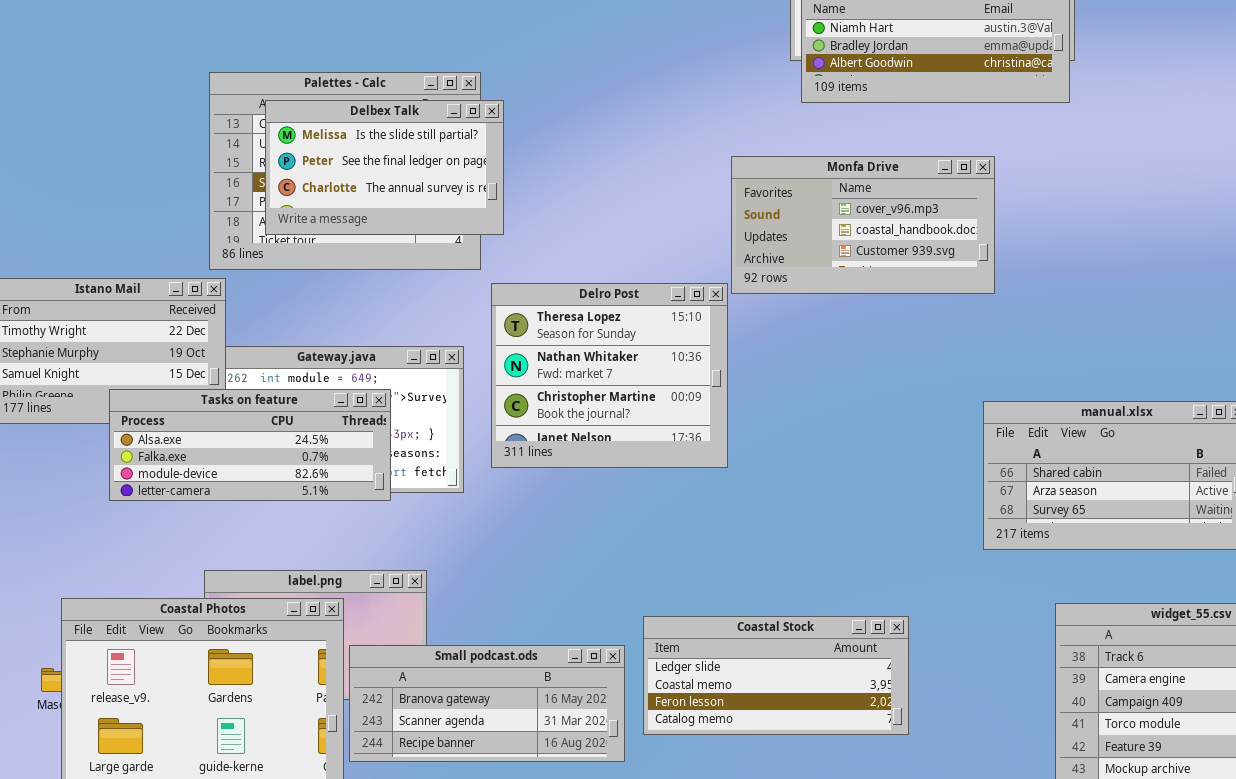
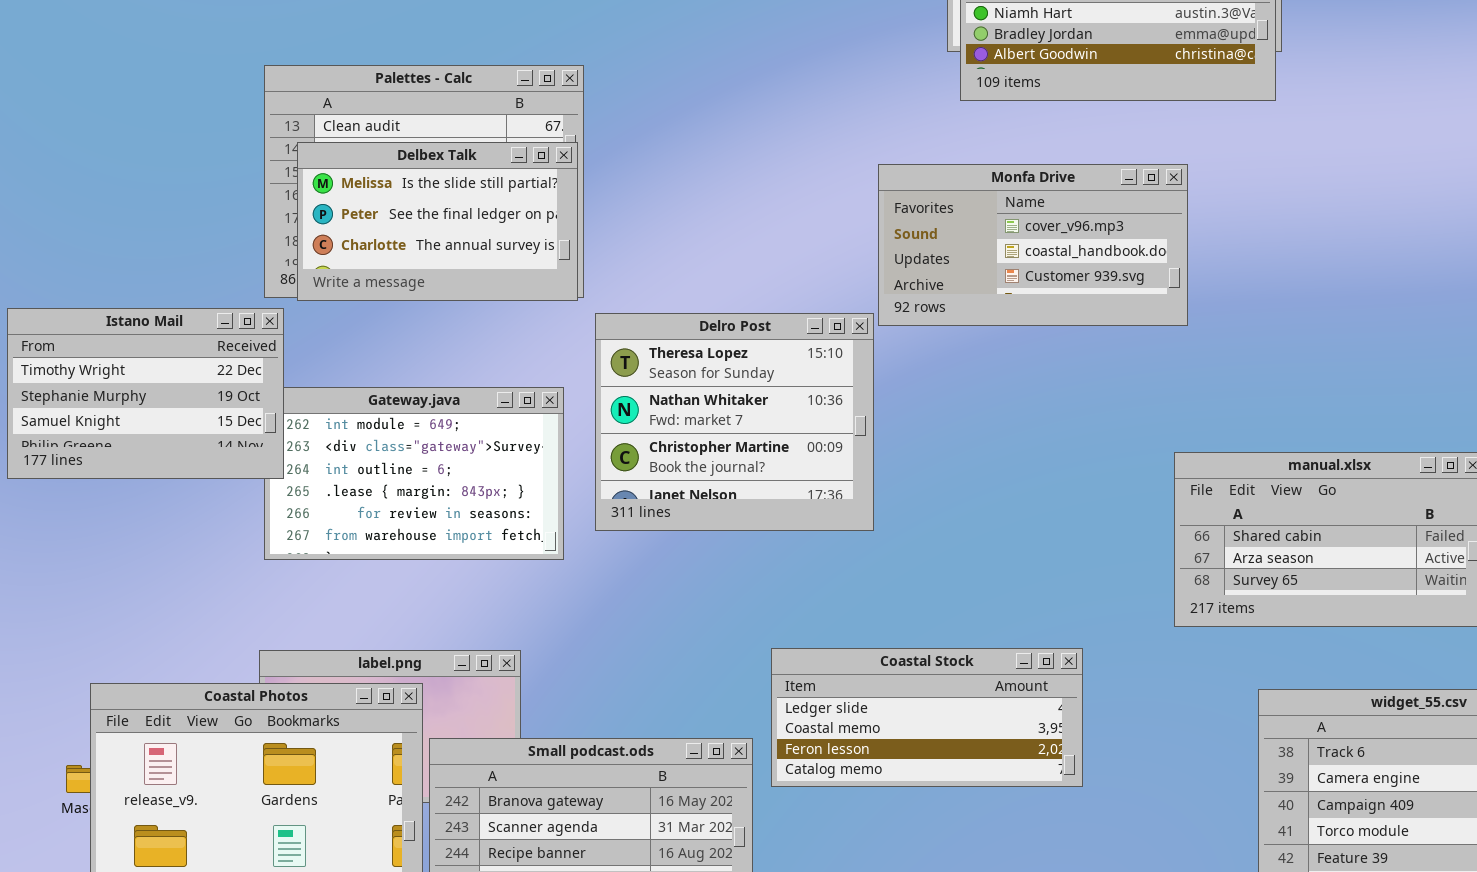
Delbex Talk: [265,100,504,235] -> [297,142,578,301], moved
Tasks on feature: [109,389,391,501] -> none, closed
Coastal Stock: [643,616,909,735] -> [771,648,1083,787], moved

